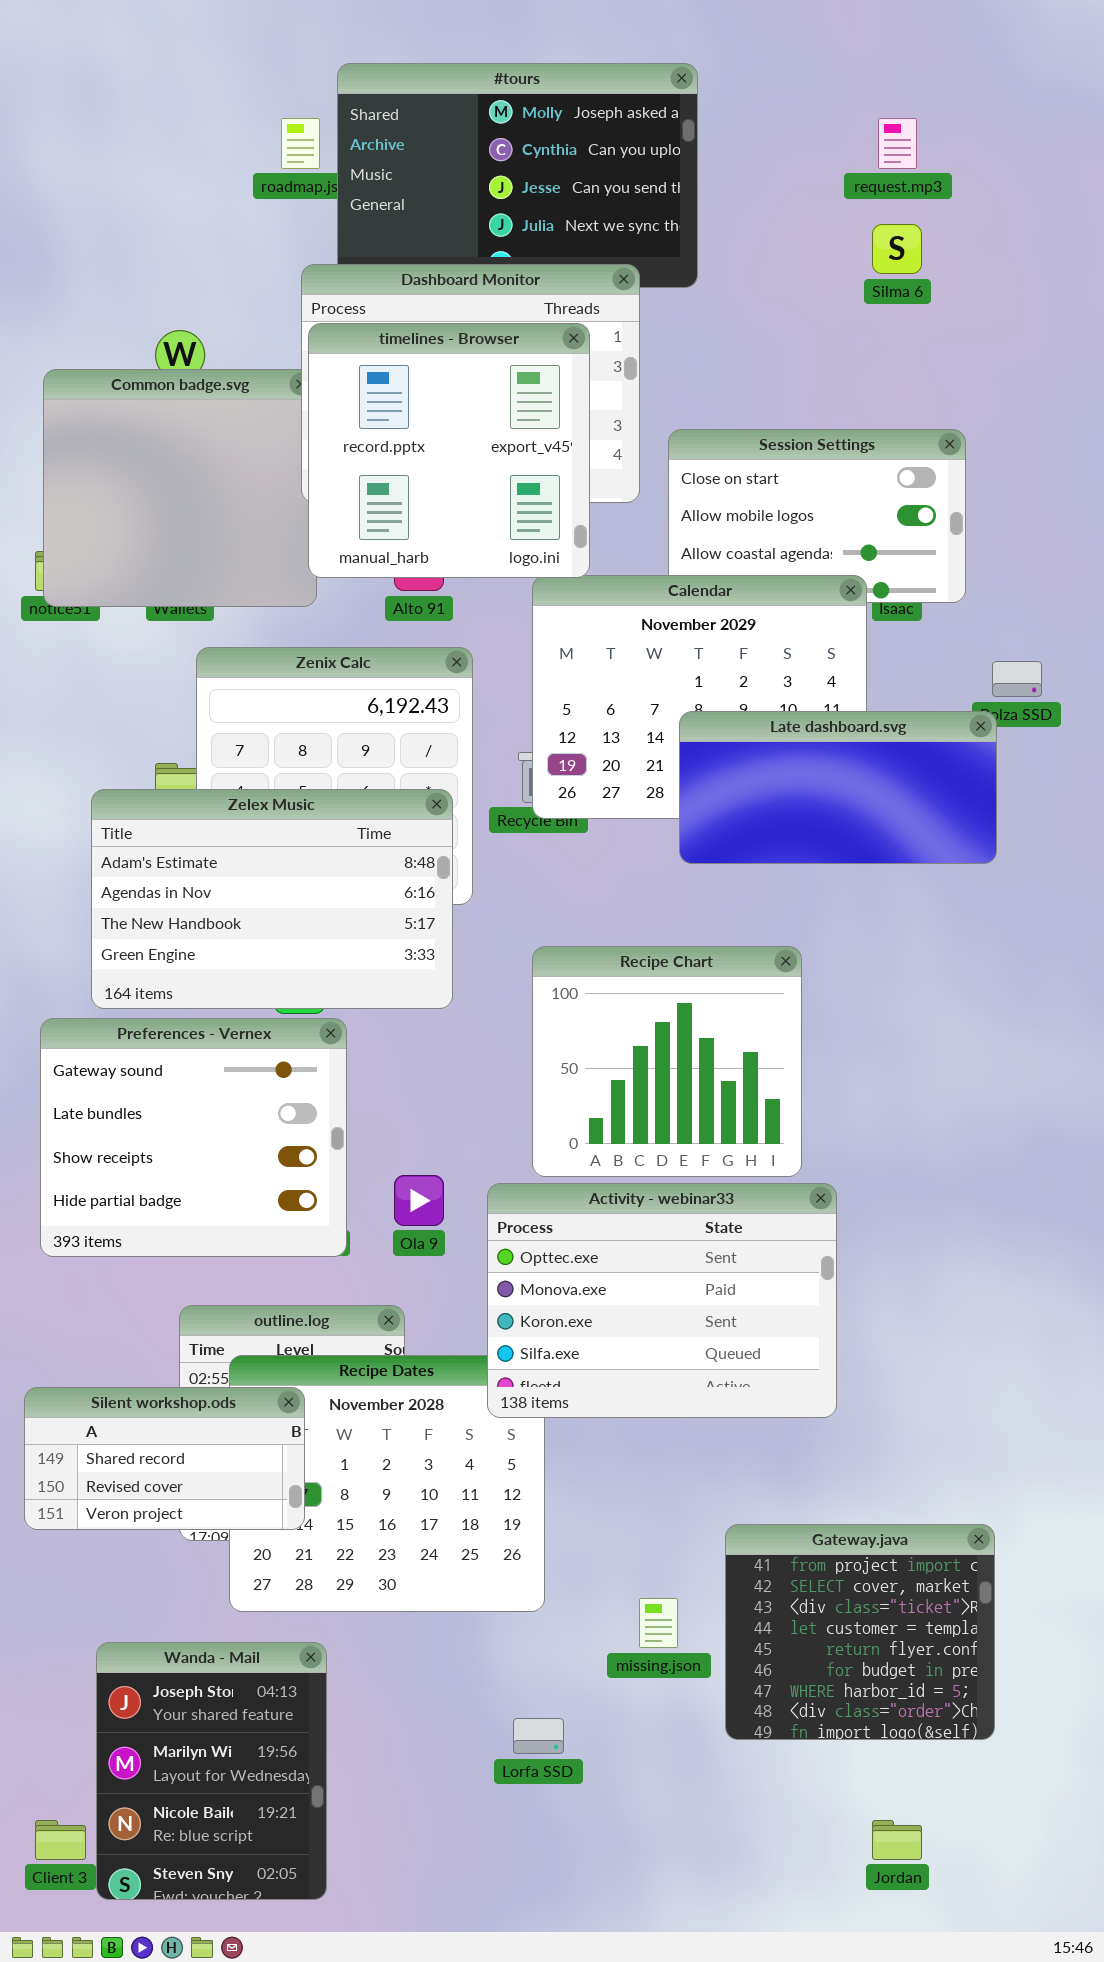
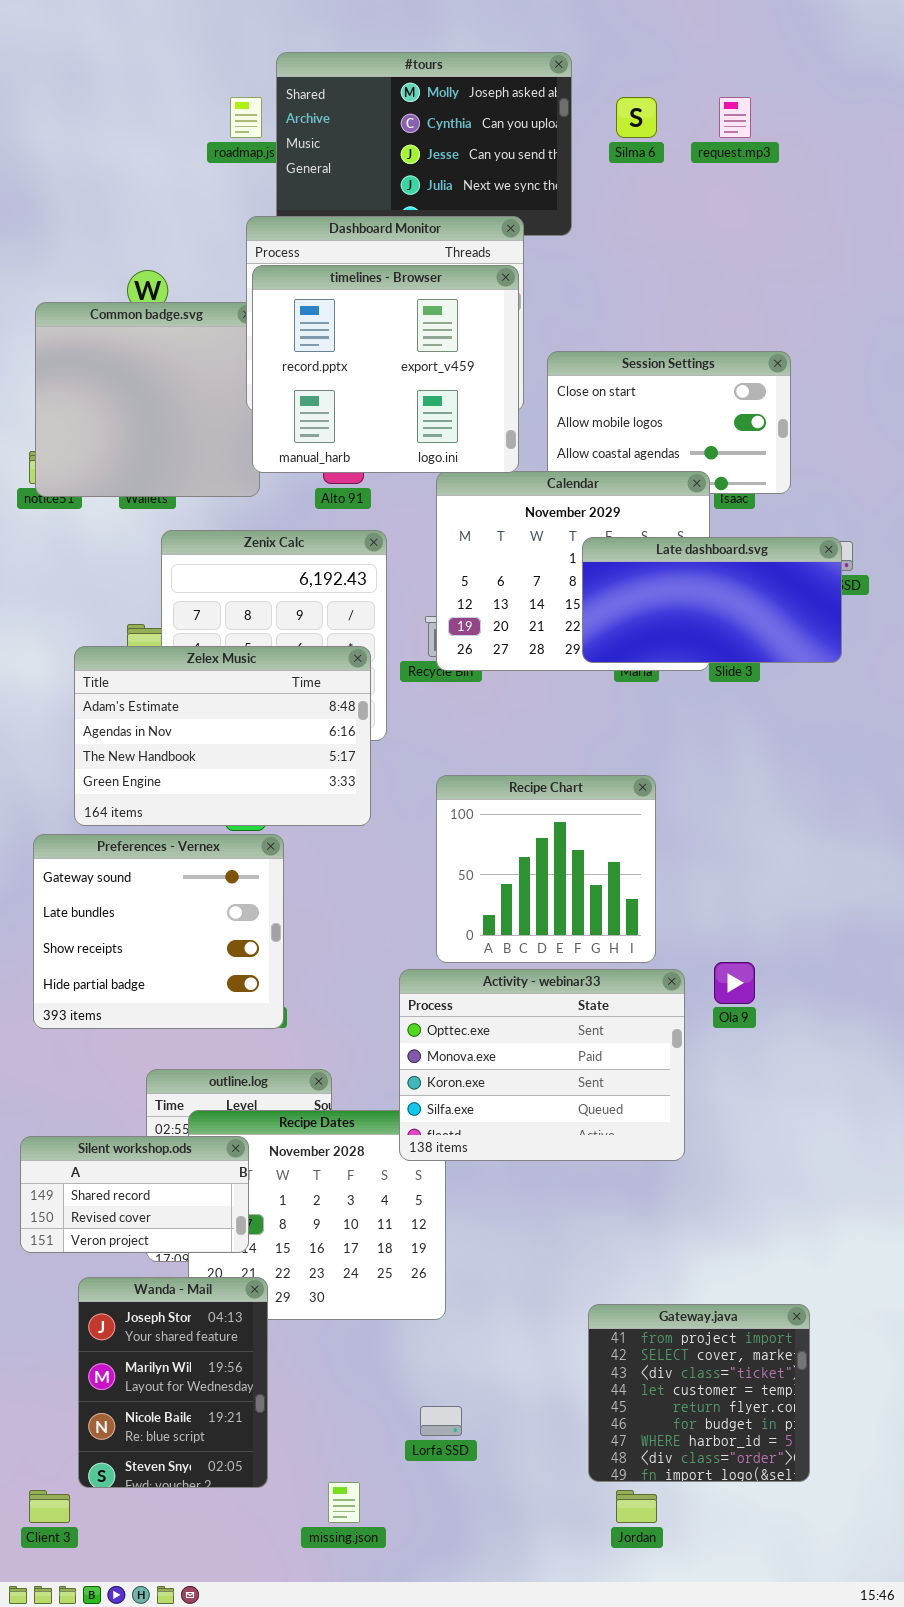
Silma 6: [872,224,922,274] -> [616,97,657,138], moved
timelines - Browser: [308,323,590,578] -> [252,265,519,473], resized
Late dashboard.svg: [679,711,997,864] -> [582,537,842,663], moved
Ola 9: [394,1175,444,1226] -> [714,962,755,1004], moved
Gateway.java: [725,1524,995,1740] -> [588,1304,810,1482], moved
missing.json: [639,1598,678,1648] -> [328,1482,360,1523], moved
Wanda - Mail: [96,1642,327,1900] -> [78,1277,268,1488], moved
Jordan: [872,1820,922,1860] -> [616,1490,657,1523], moved

